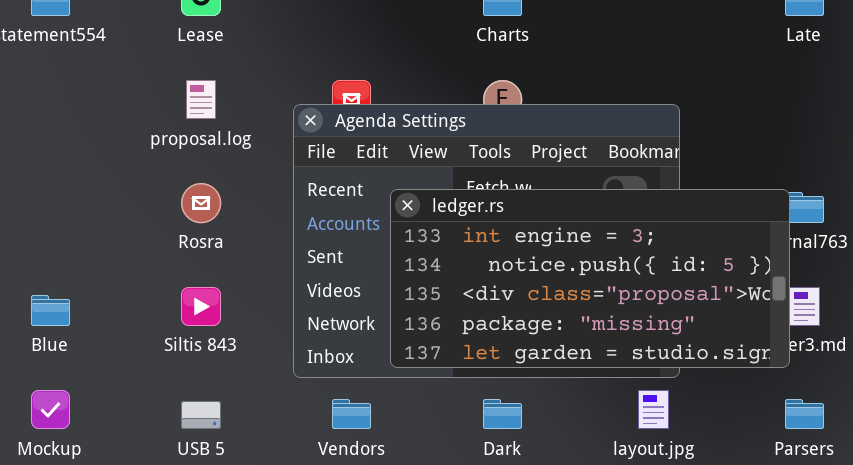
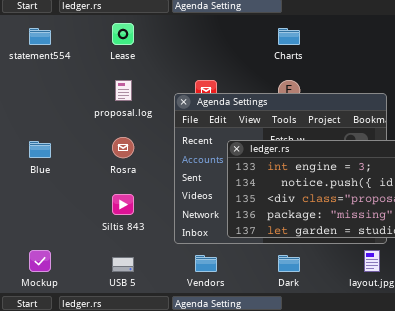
Blue: [31,295,70,326] -> [29,141,51,158], moved

